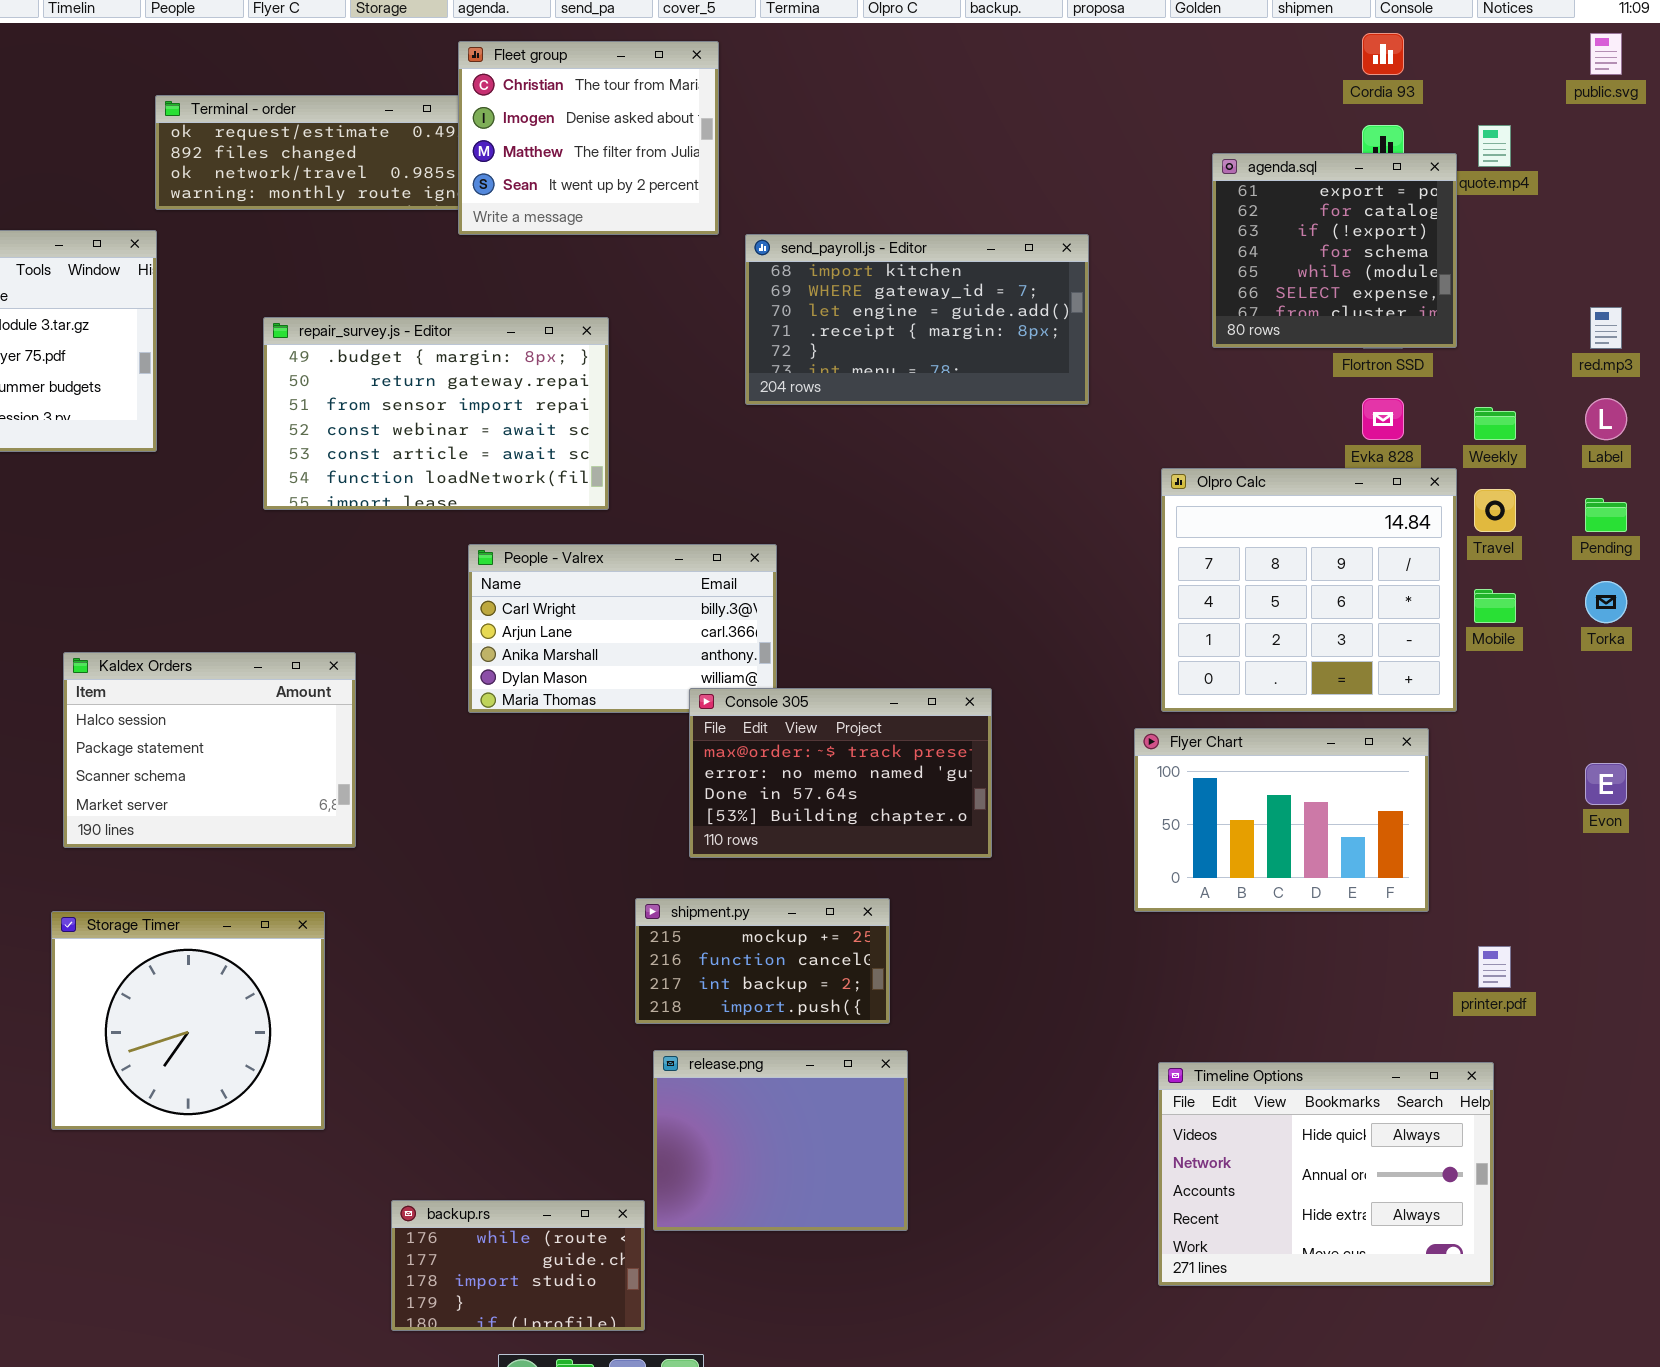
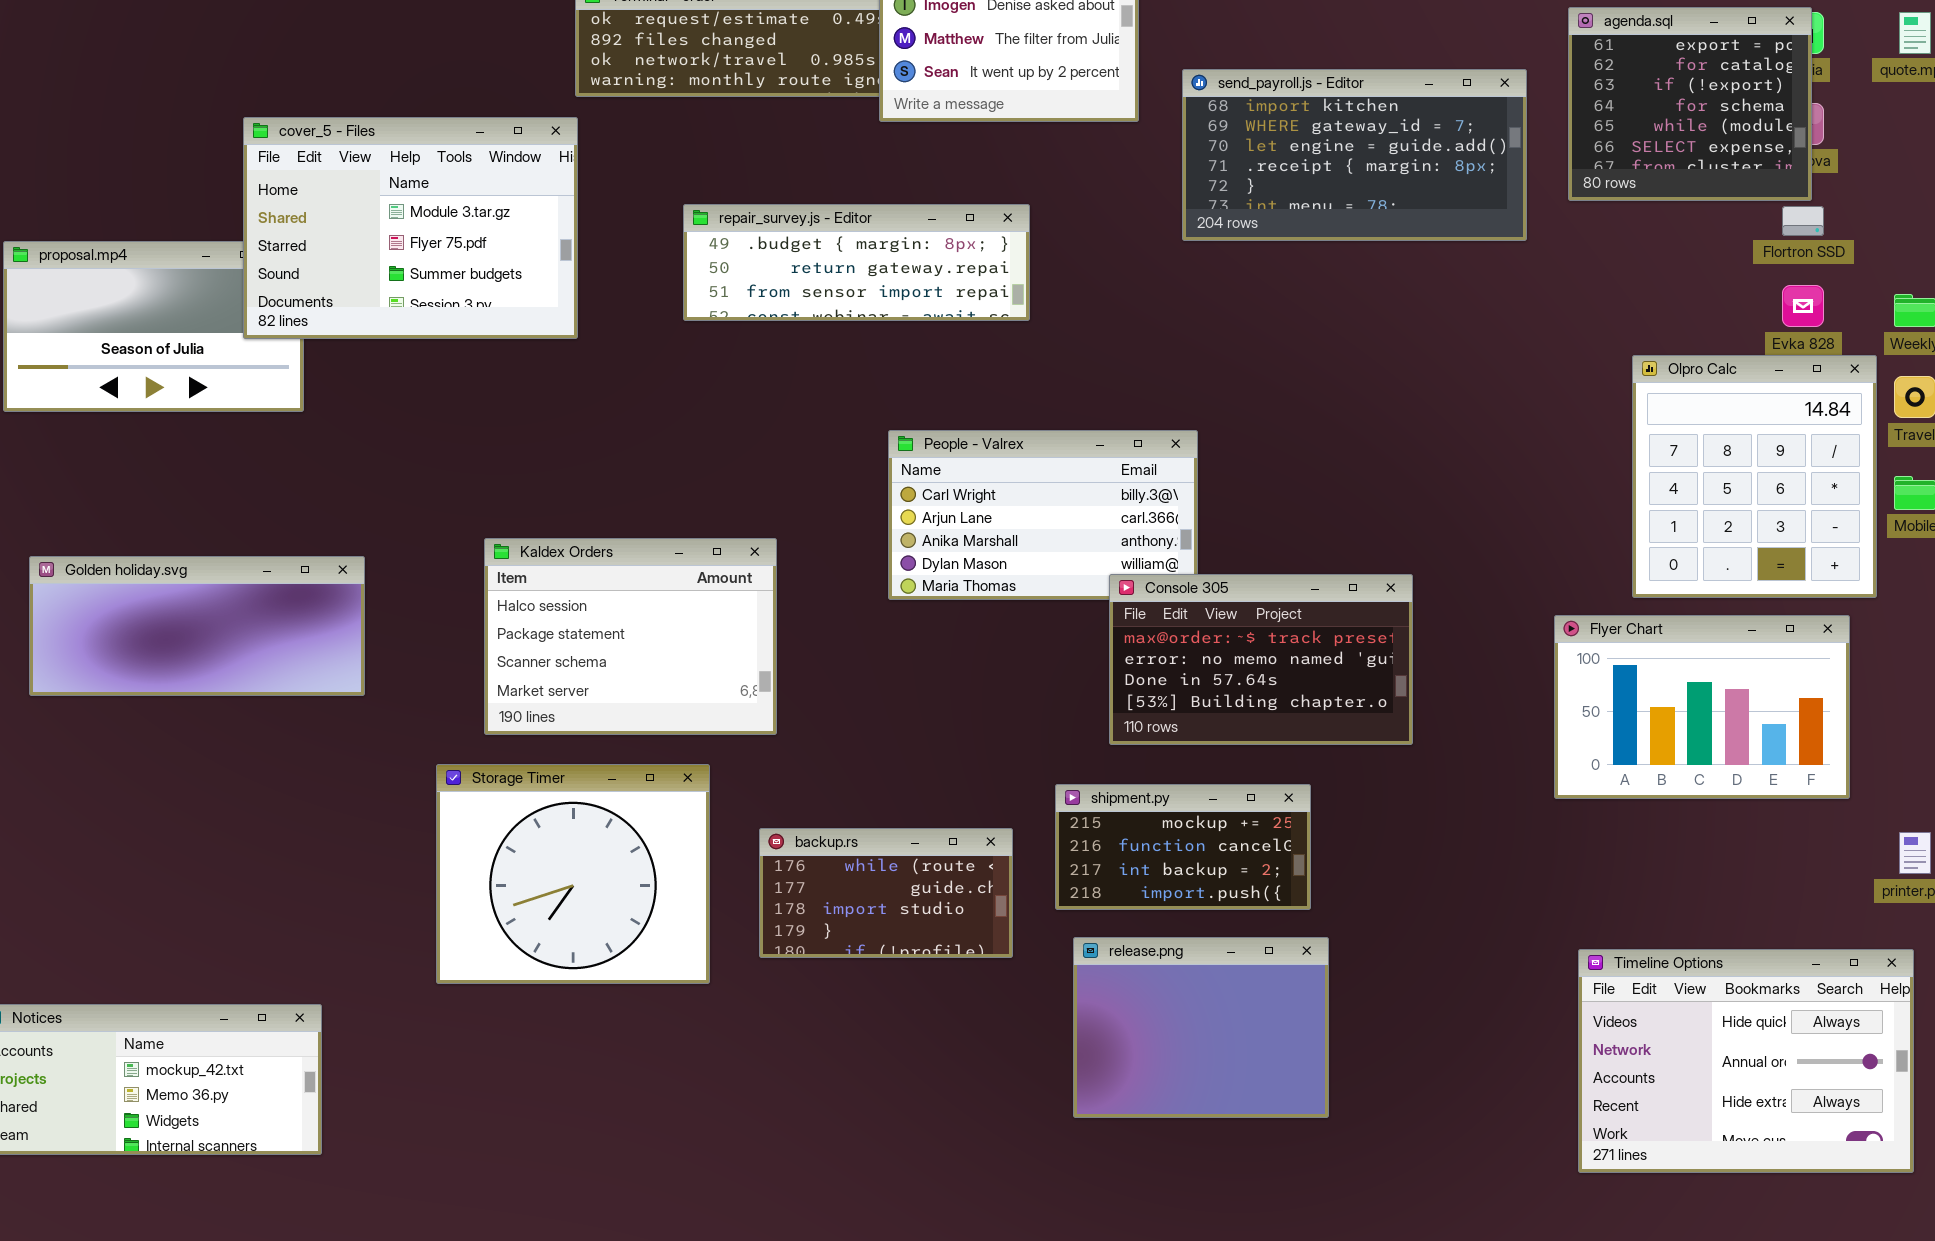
agenda.sql: [1212,153,1457,348] -> [1568,7,1812,201], moved
send_payroll.js - Editor: [745,234,1089,405] -> [1182,69,1527,241], moved
repair_survey.js - Editor: [263,317,609,510] -> [683,204,1030,321], resized
Olpro Calc: [1161,468,1457,712] -> [1632,355,1877,598], resized
Storage Timer: [51,911,325,1130] -> [436,764,710,984], moved
backup.rs: [391,1200,645,1331] -> [759,828,1013,958], moved

